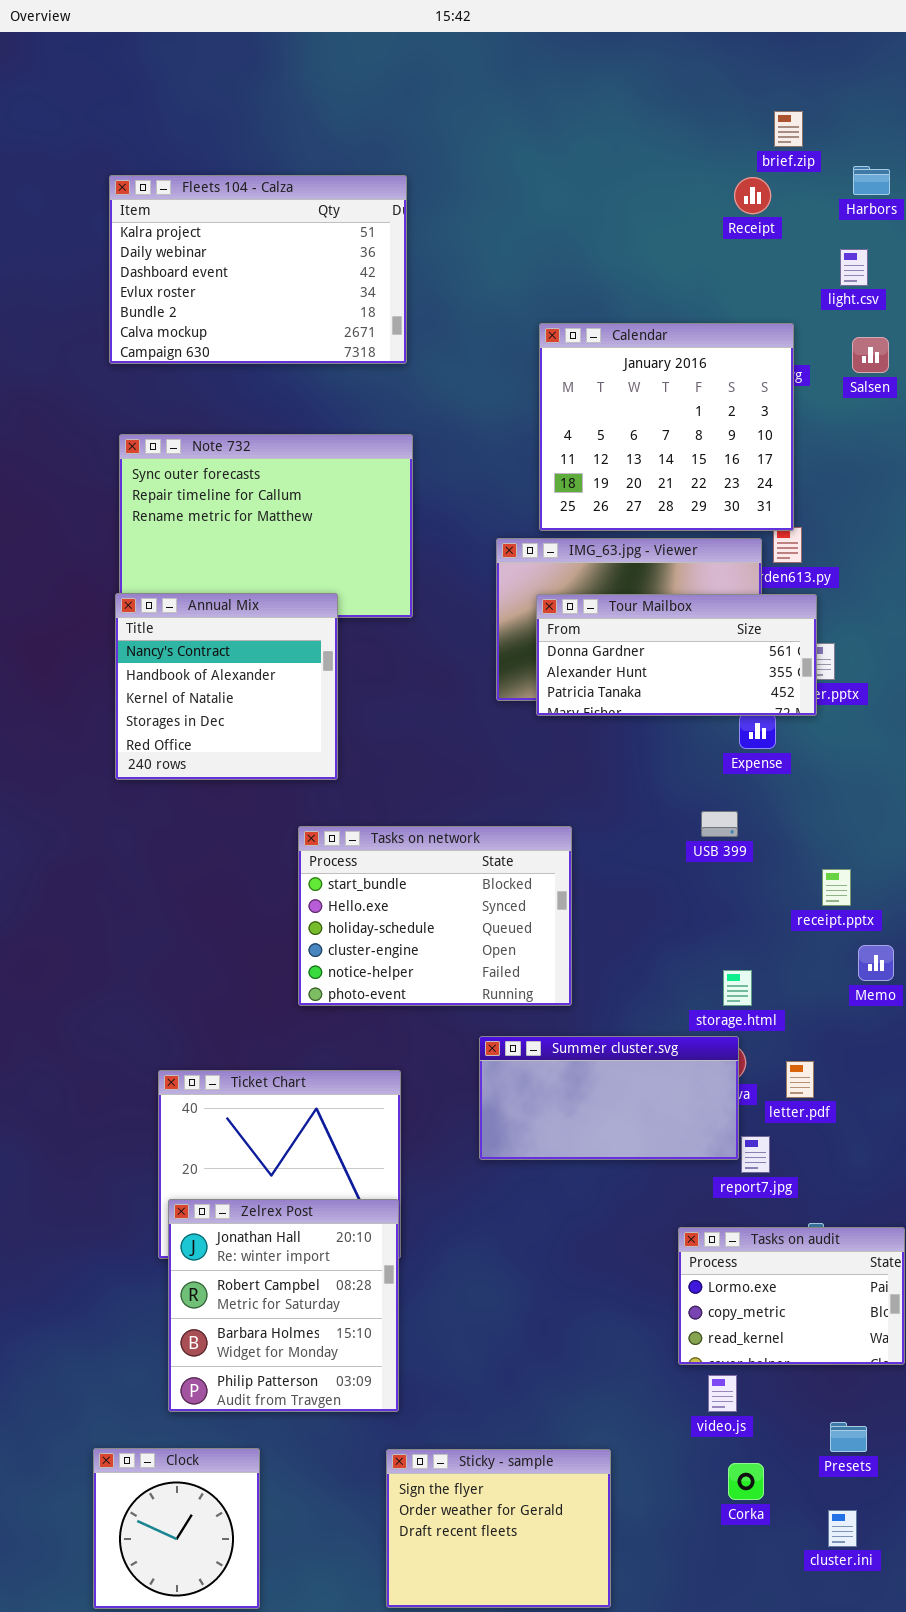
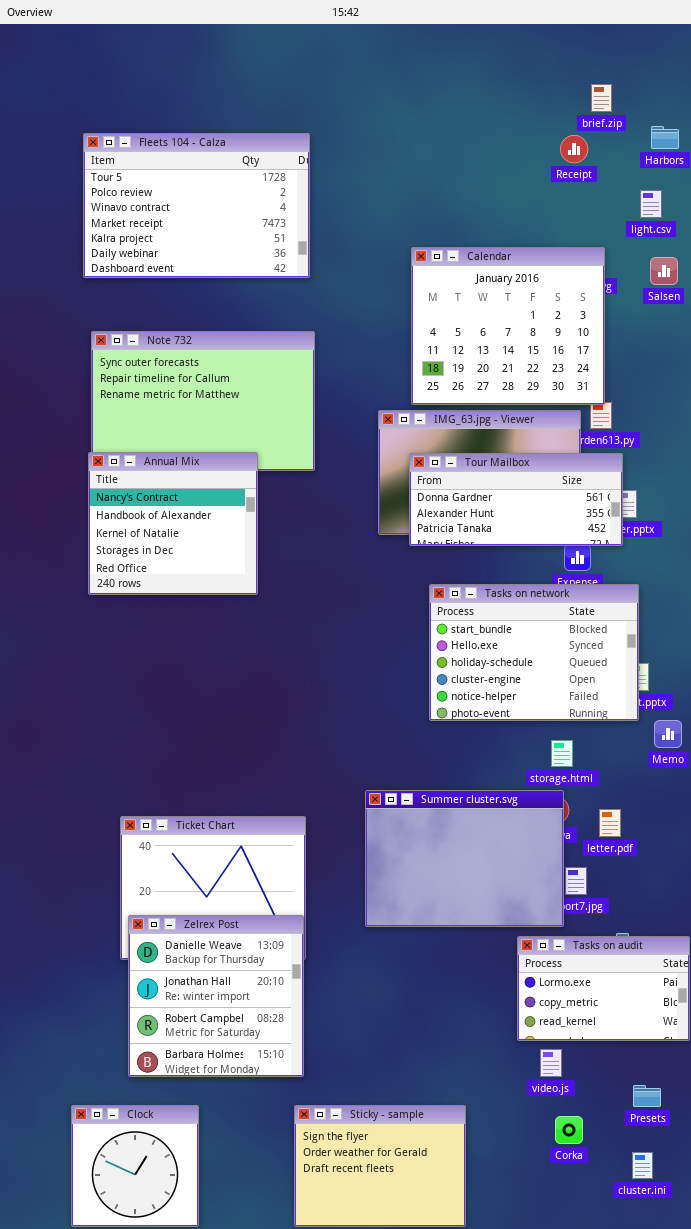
Fleets 104 - Calza: [109,175,407,364] -> [83,133,310,278], scrolled up 4 rows
Tasks on network: [298,826,572,1006] -> [429,584,639,721], moved
Summer cluster.svg: [479,1036,739,1160] -> [365,790,564,927], resized
Zelrex Post: [168,1199,399,1412] -> [128,915,304,1077], scrolled up 1 row

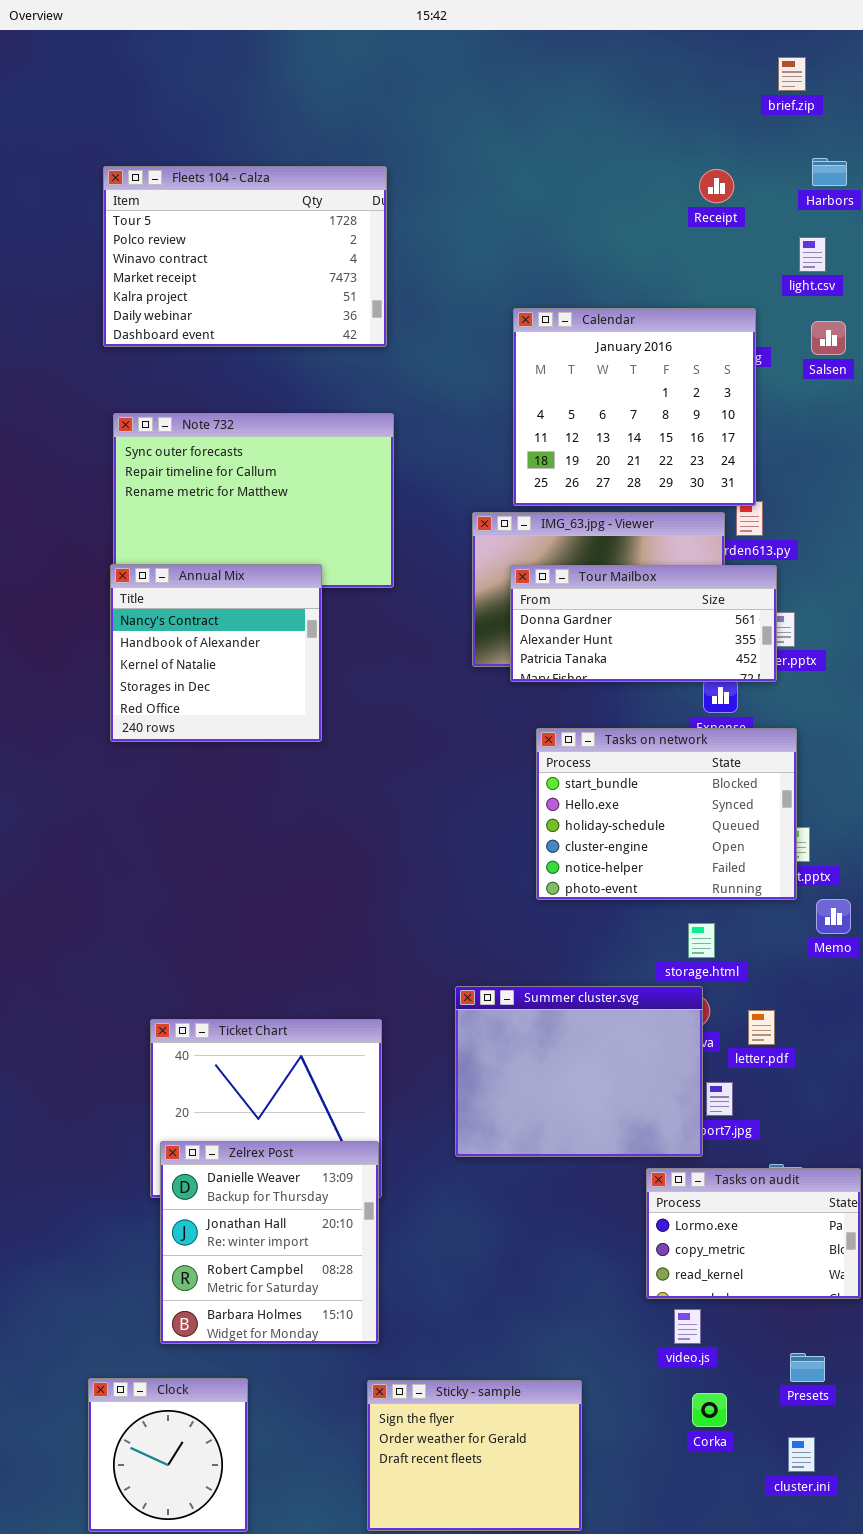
brief.zip: [591,84,612,112] -> [778,57,806,91], moved

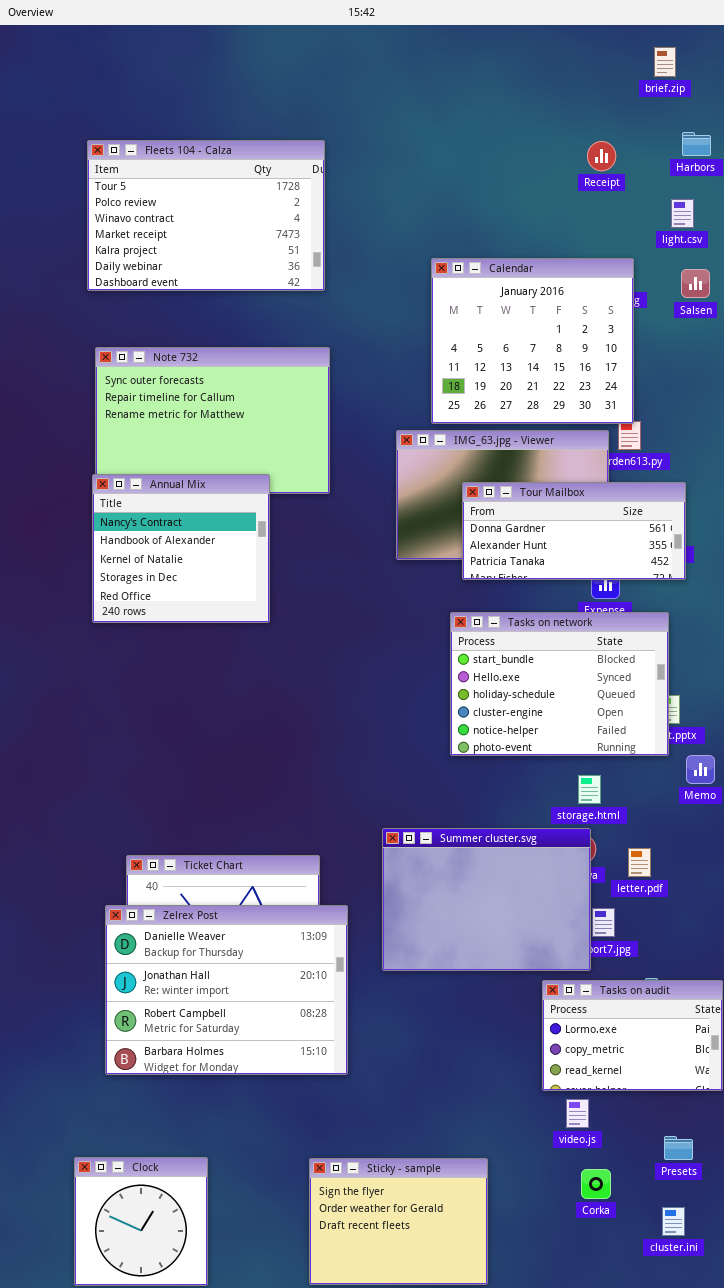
Tour Mailbox: [510,565,777,682] -> [462,482,686,580], moved
Zelrex Post: [160,1141,379,1344] -> [105,905,348,1075], moved, resized

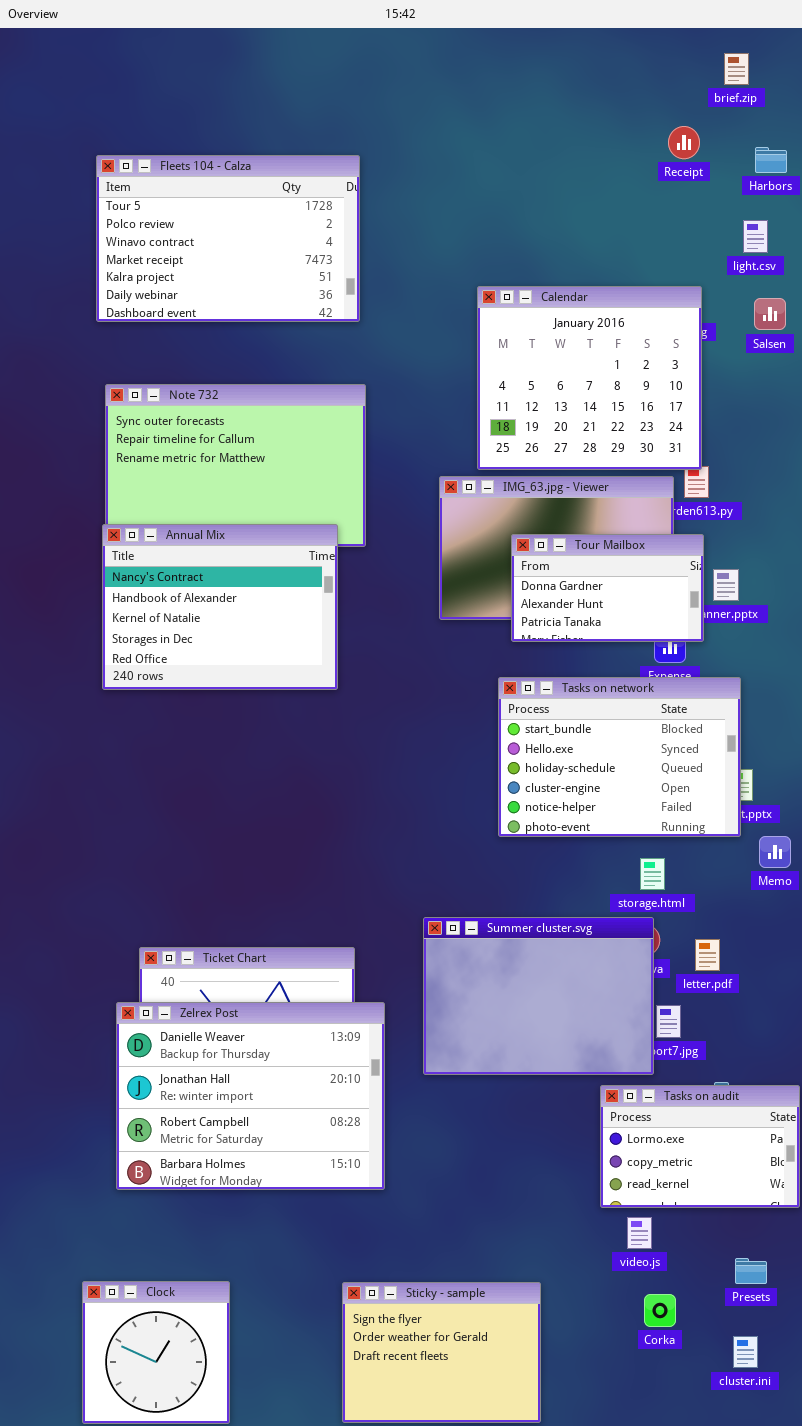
Receipt: [587,141,616,171] -> [668,126,700,159], moved
Annual Mix: [92,474,270,623] -> [102,524,338,690], resized
Tour Mailbox: [462,482,686,580] -> [511,534,704,642], resized

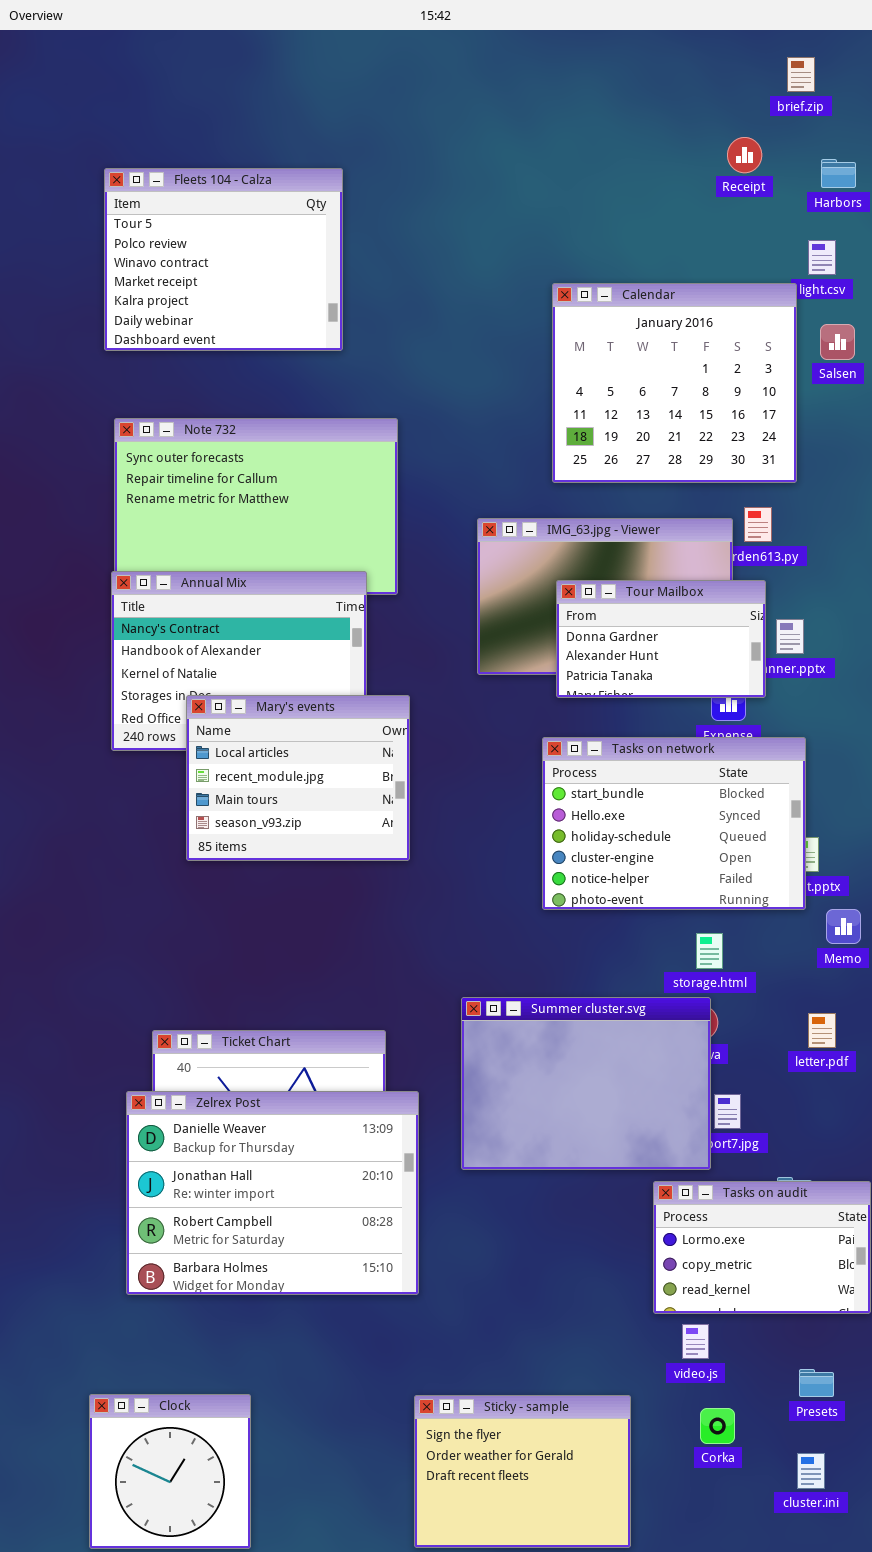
Fleets 104 - Calza: [96,155,360,322] -> [104,168,343,351], resized
Calendar: [477,286,702,470] -> [552,283,797,483], moved
Mary's events: none -> [186,695,410,861], opened
letter.pdf: [695,939,720,971] -> [808,1013,836,1048], moved
Sticky - sample: [342,1282,541,1423] -> [414,1395,631,1548], moved

